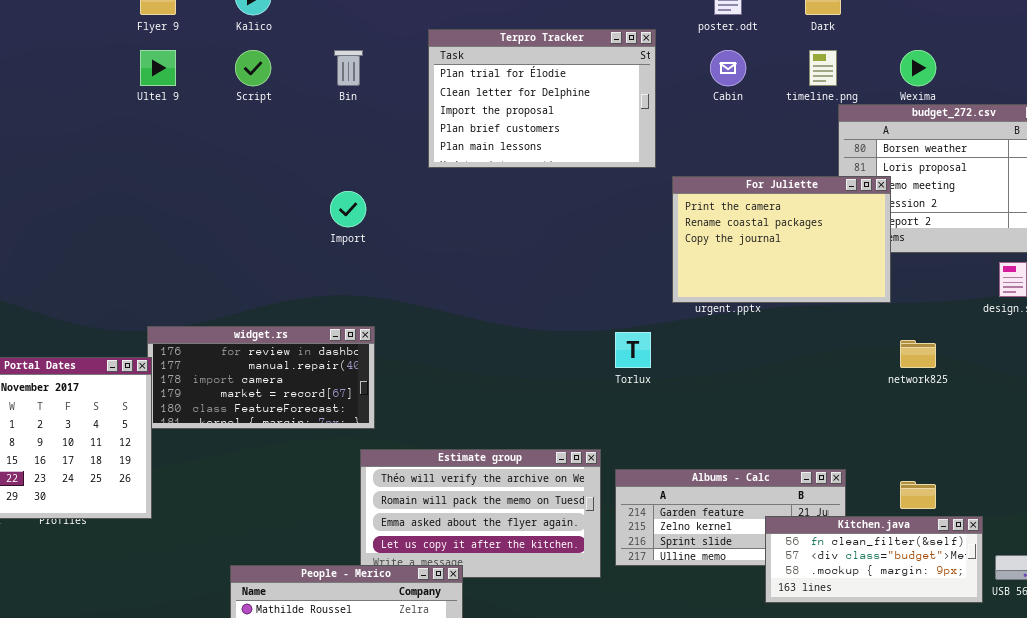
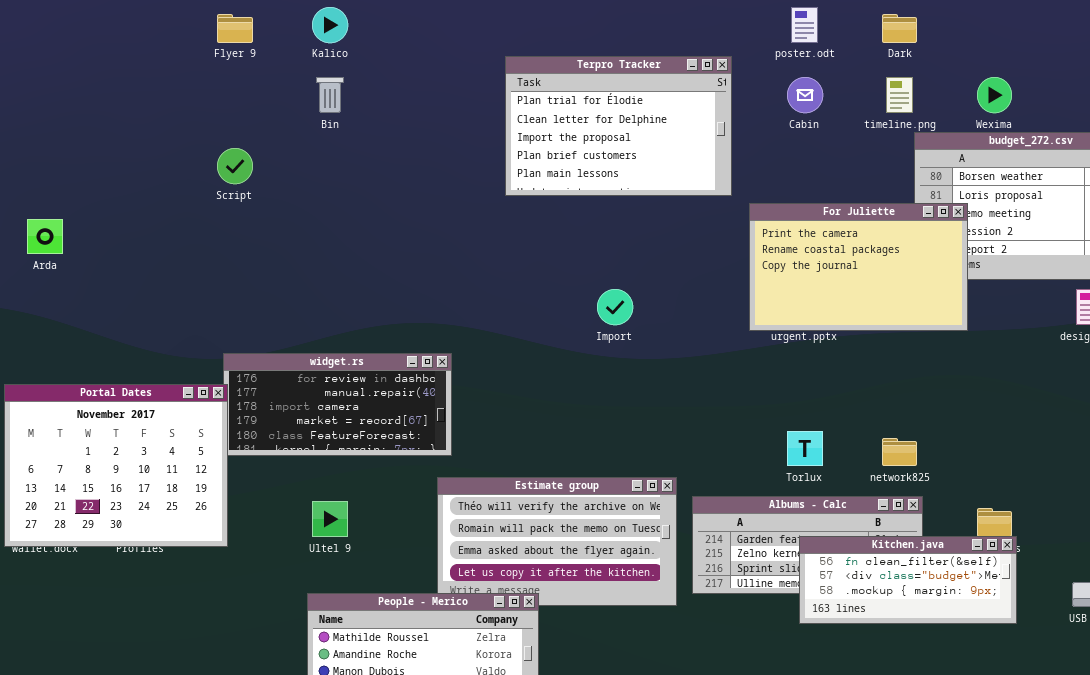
Ultel 9: [140,50,176,86] -> [312,501,348,537], moved
Script: [235,50,271,86] -> [217,148,253,184], moved
Bin: [334,50,363,86] -> [316,77,344,113], moved
Import: [330,191,366,227] -> [597,289,633,325], moved
Torlux: [615,332,651,368] -> [787,431,823,466], moved
network825: [900,340,936,368] -> [882,438,917,466], moved
Kitchen.java: [765,516,983,603] -> [799,536,1017,624], moved

